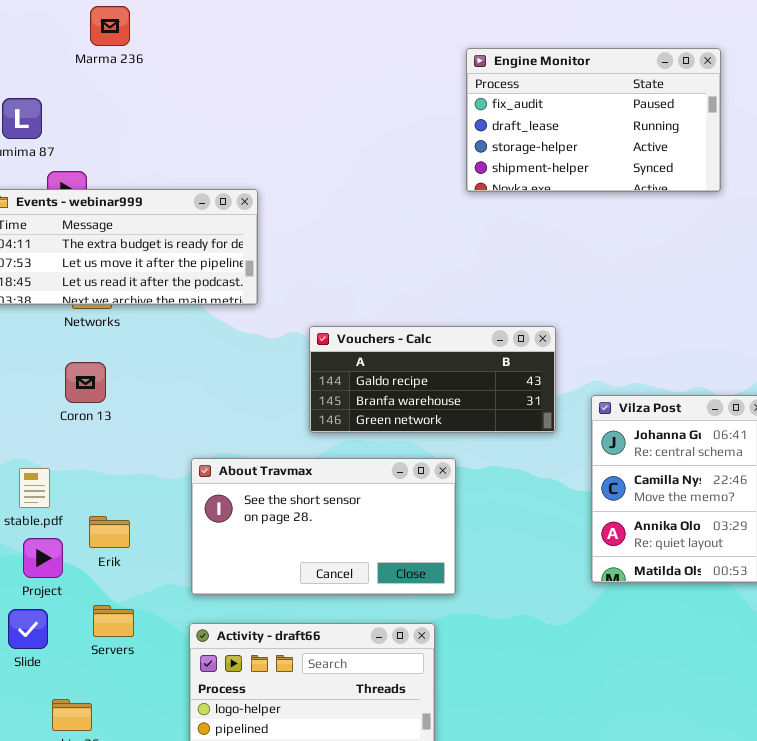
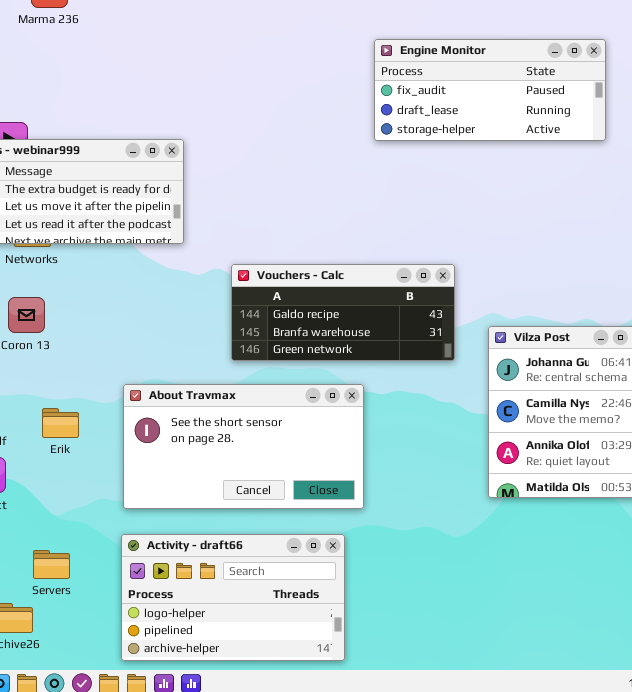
Engine Monitor: [466,48,721,192] -> [374,39,606,141], resized
Erik: [89,516,130,548] -> [42,408,79,438], moved
Servers: [93,605,134,637] -> [33,550,70,579], moved

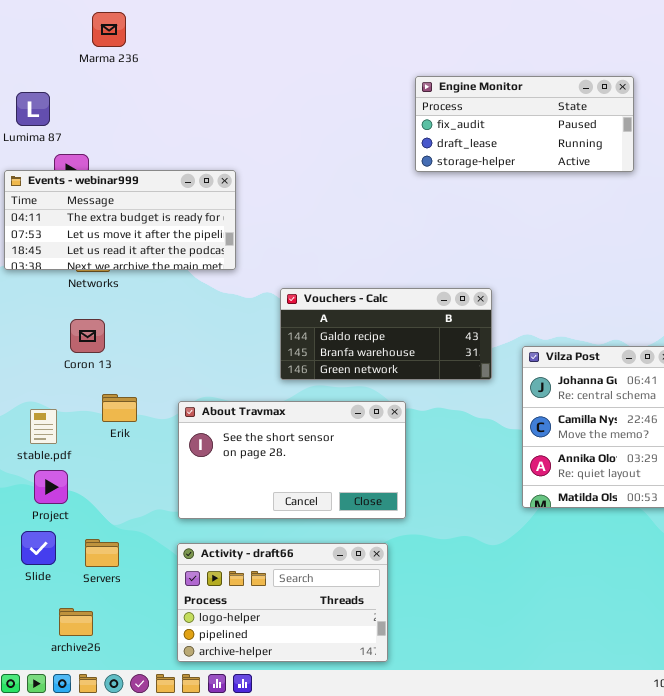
Erik: [42,408,79,438] -> [102,394,137,422], moved
Servers: [33,550,70,579] -> [85,539,119,567], moved

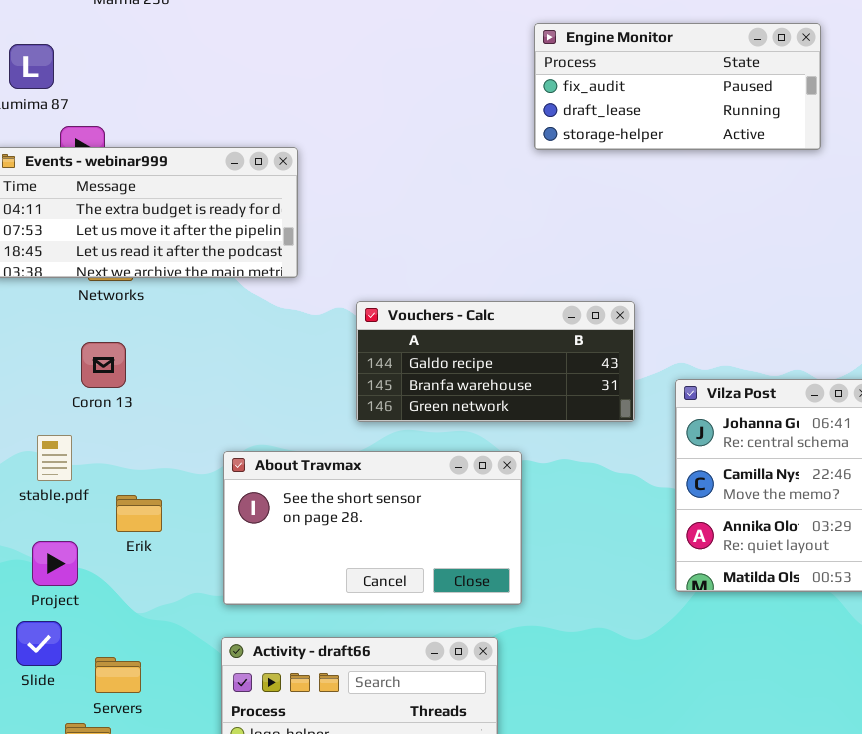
Erik: [102,394,137,422] -> [116,495,162,532], moved
stable.pdf: [30,409,57,444] -> [37,435,72,481], moved
Servers: [85,539,119,567] -> [95,657,141,693], moved

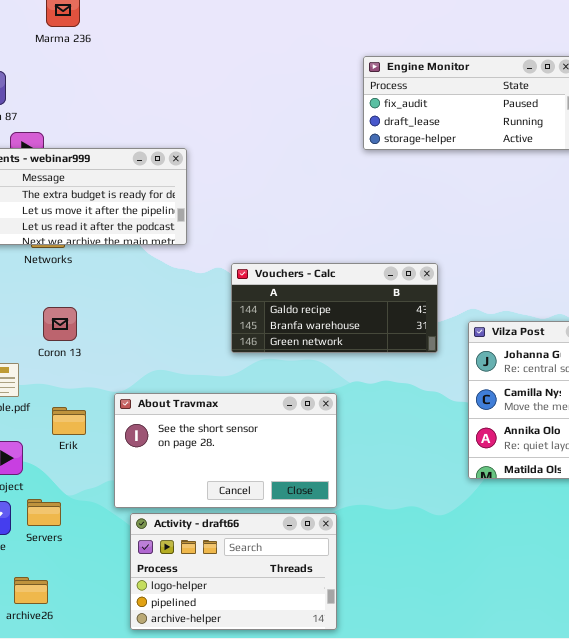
Coron 13: [81,342,126,388] -> [43,307,77,341], moved
About Travmax: [223,451,522,605] -> [114,393,337,508], moved
Servers: [95,657,141,693] -> [27,499,61,526], moved

